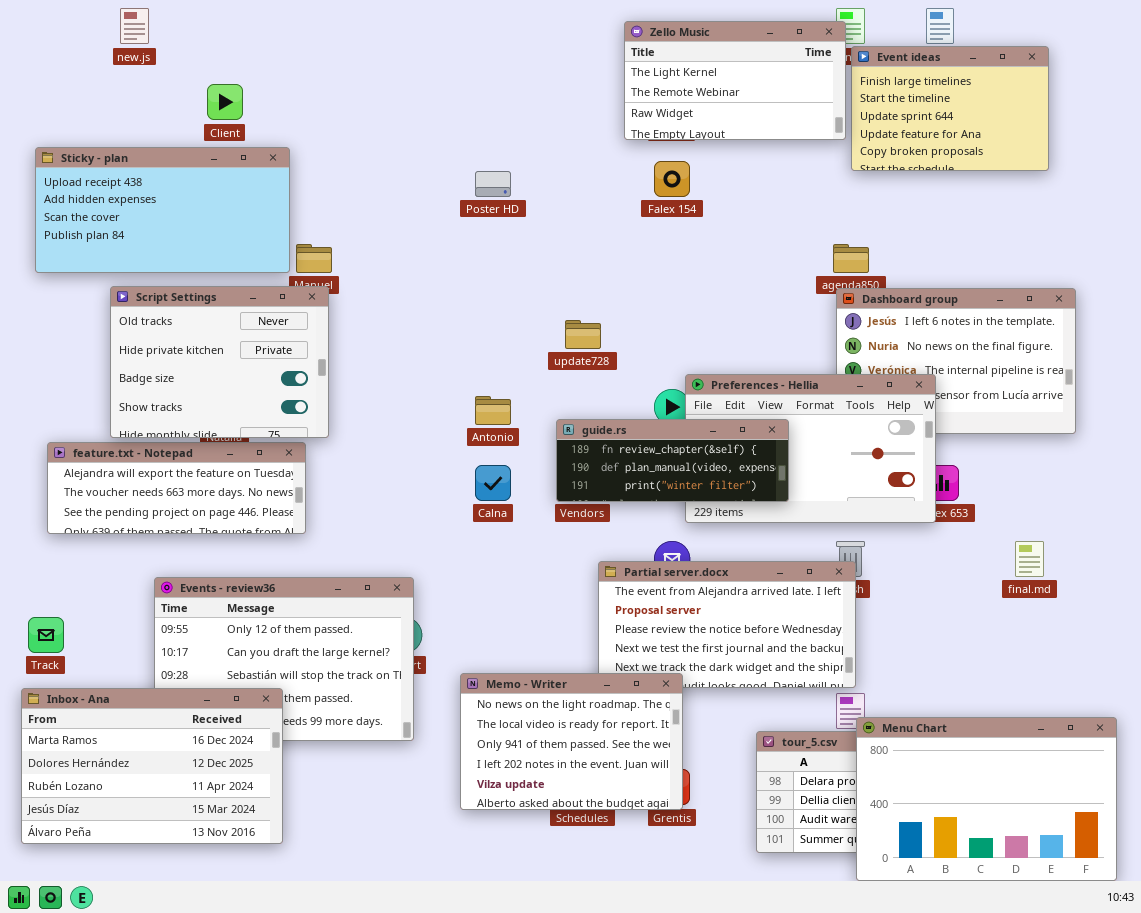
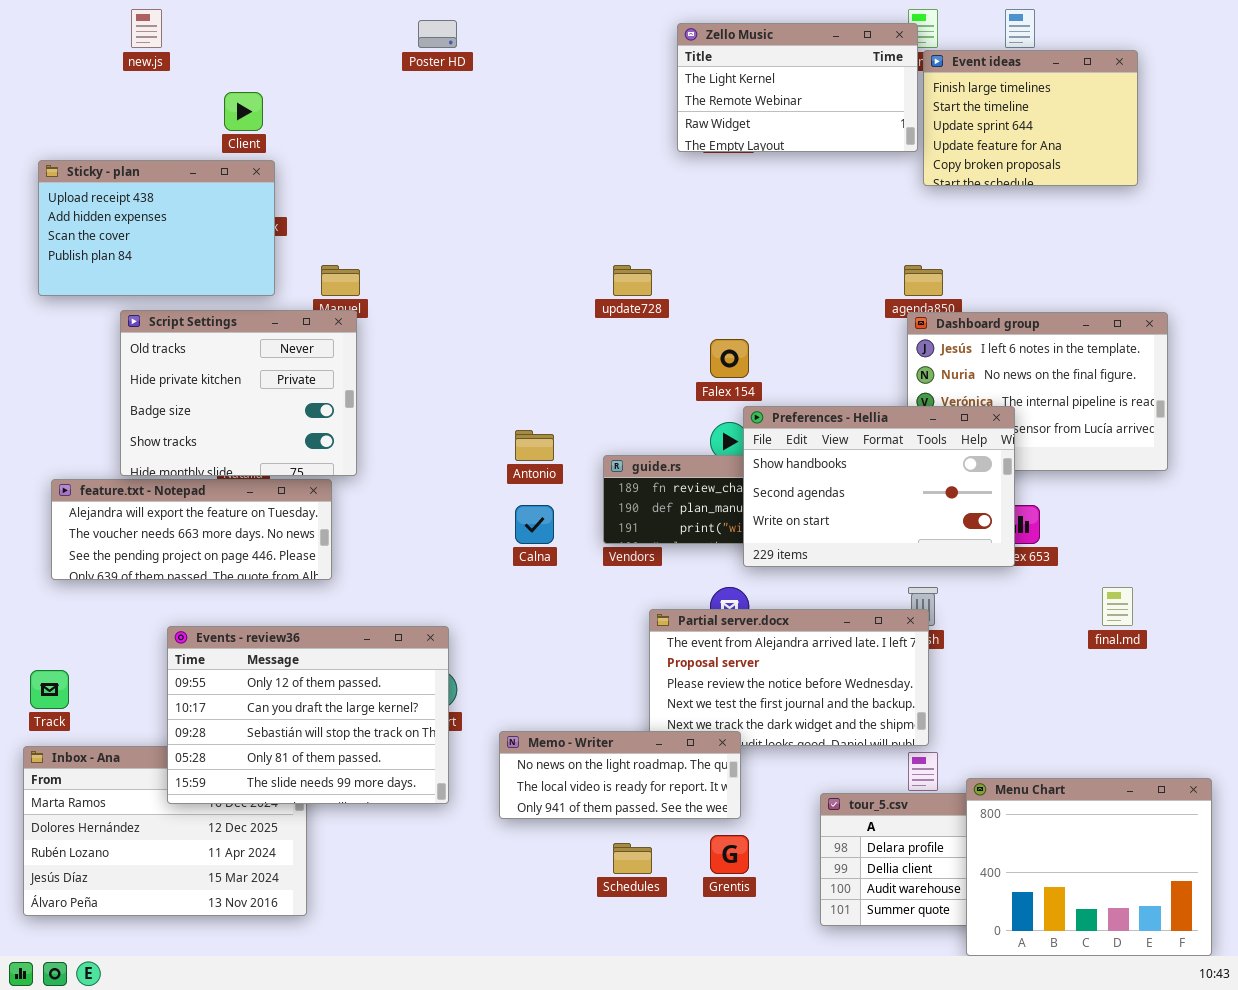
Sticky - plan: [35,147,290,273] -> [38,160,275,296], resized
Falex 154: [654,161,690,197] -> [710,339,749,378], moved
Poster HD: [475,171,511,197] -> [418,20,457,48], moved
update728: [565,320,601,349] -> [613,265,652,296], moved
Preferences - Hellia: [685,374,936,523] -> [743,406,1015,567], raised
Events - review36: [154,577,414,741] -> [167,626,449,804], raised
Memo - Writer: [460,673,683,810] -> [499,731,741,819], resized
Menu Chart: [856,717,1117,881] -> [966,778,1212,956], resized

